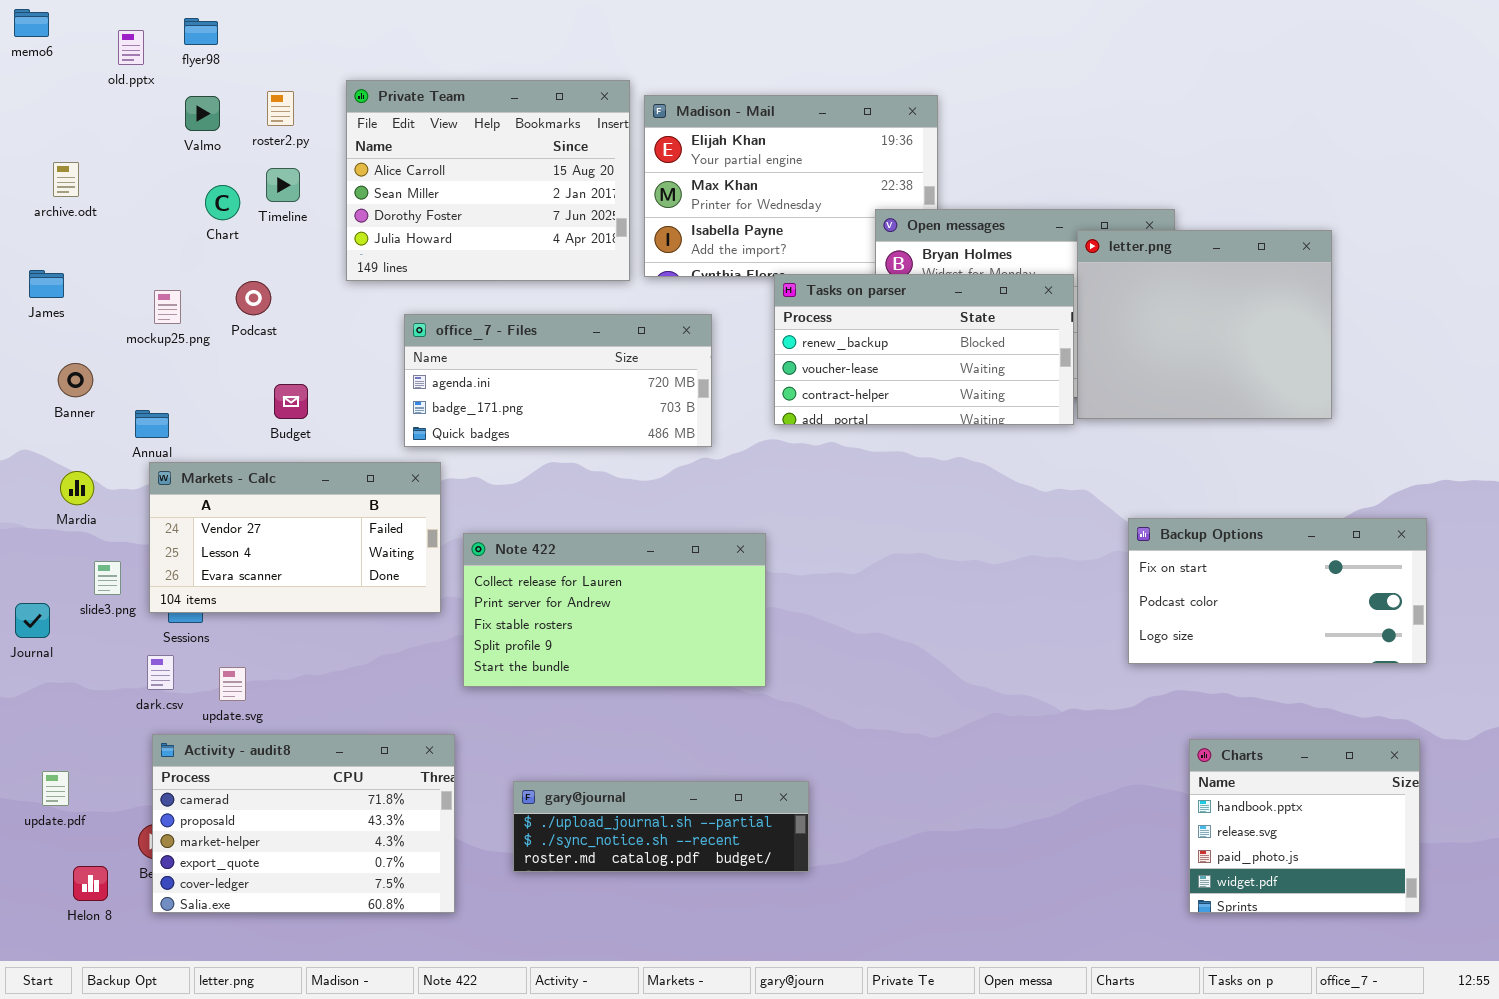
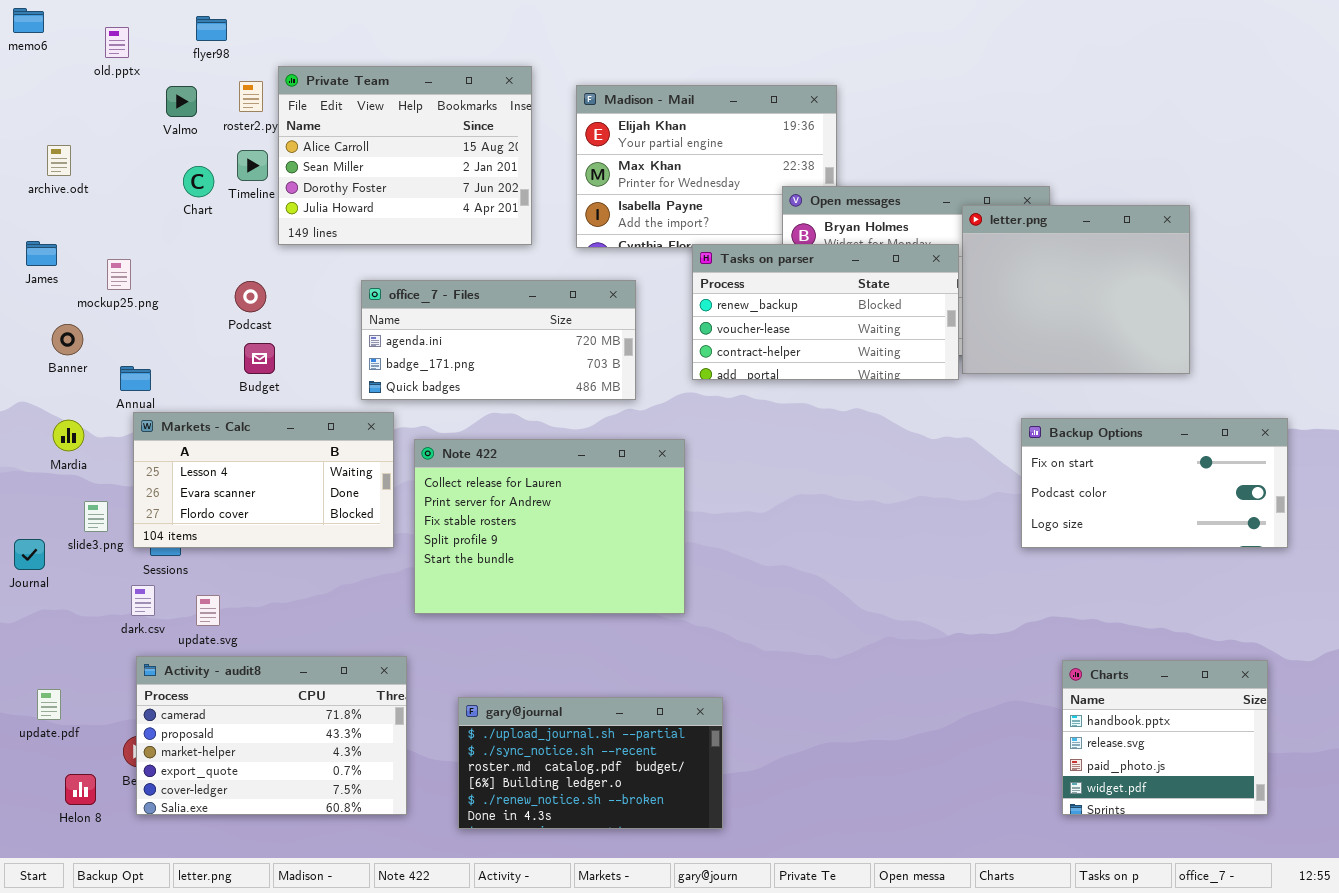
flyer98: [184,18,218,45] -> [196,16,227,41], moved
Private Team: [346,80,630,281] -> [278,66,532,245], moved
Podcast: [236,281,271,315] -> [235,281,266,312], moved
mockup25.png: [154,290,181,324] -> [107,259,131,290], moved
Markets - Calc: [149,462,441,613] -> [133,412,394,548], scrolled down 1 row
Backup Options: [1128,518,1427,664] -> [1021,418,1288,548], moved
Note 422: [463,533,766,687] -> [414,439,685,614], resized
gary@journal: [513,781,809,872] -> [458,697,723,829], resized

